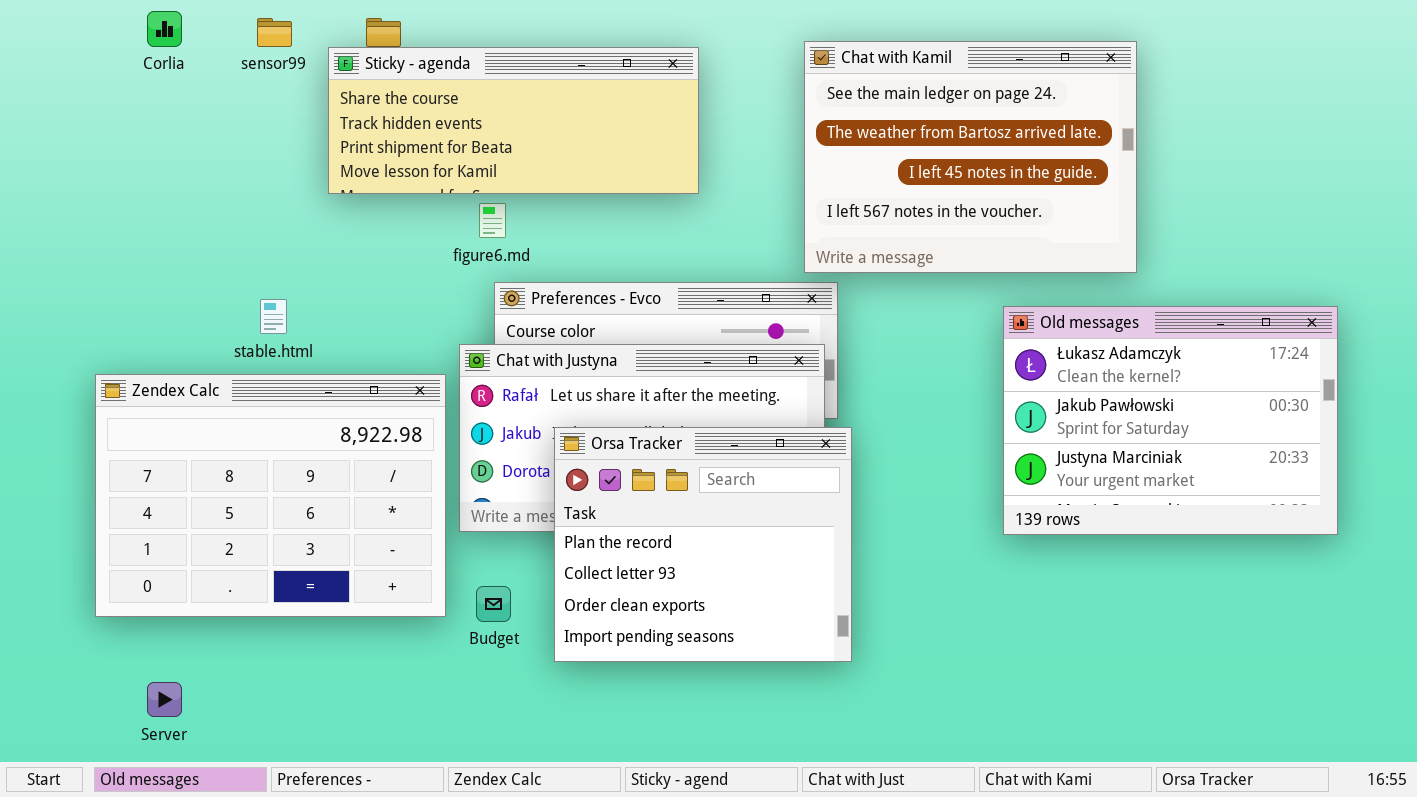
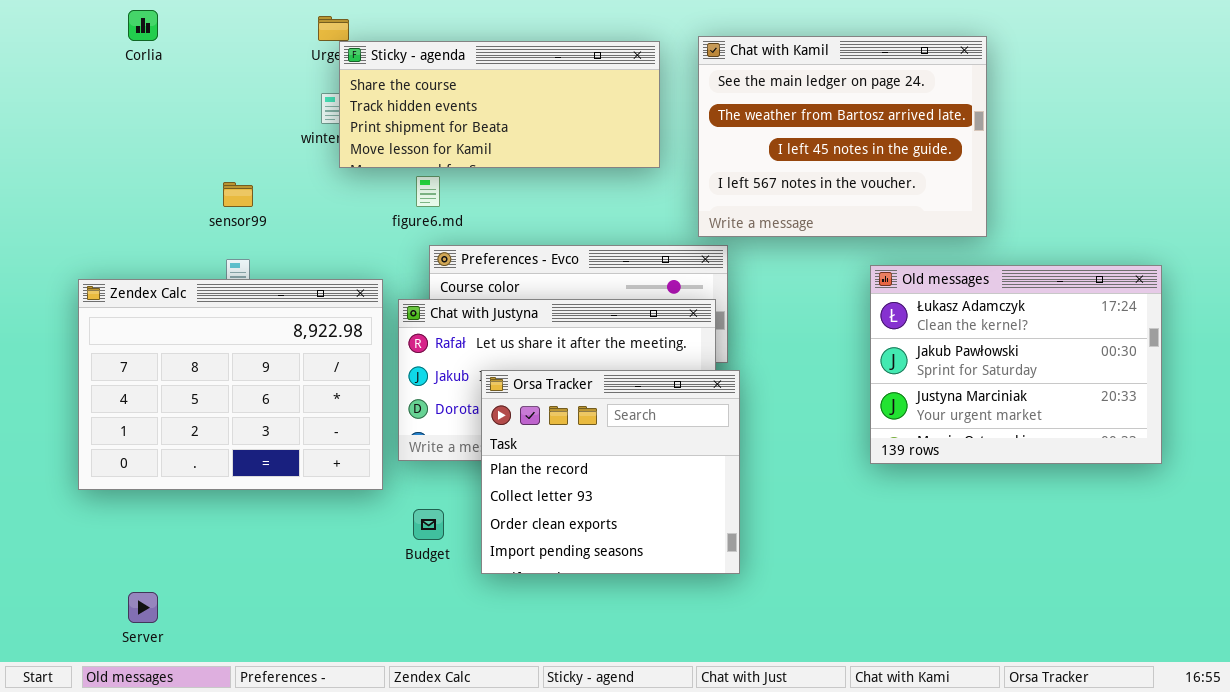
sensor99: [257,18,292,47] -> [223,182,253,207], moved
Sticky - agenda: [328,47,699,194] -> [339,41,660,168], moved
Zendex Calc: [95,374,446,617] -> [78,279,383,490], moved

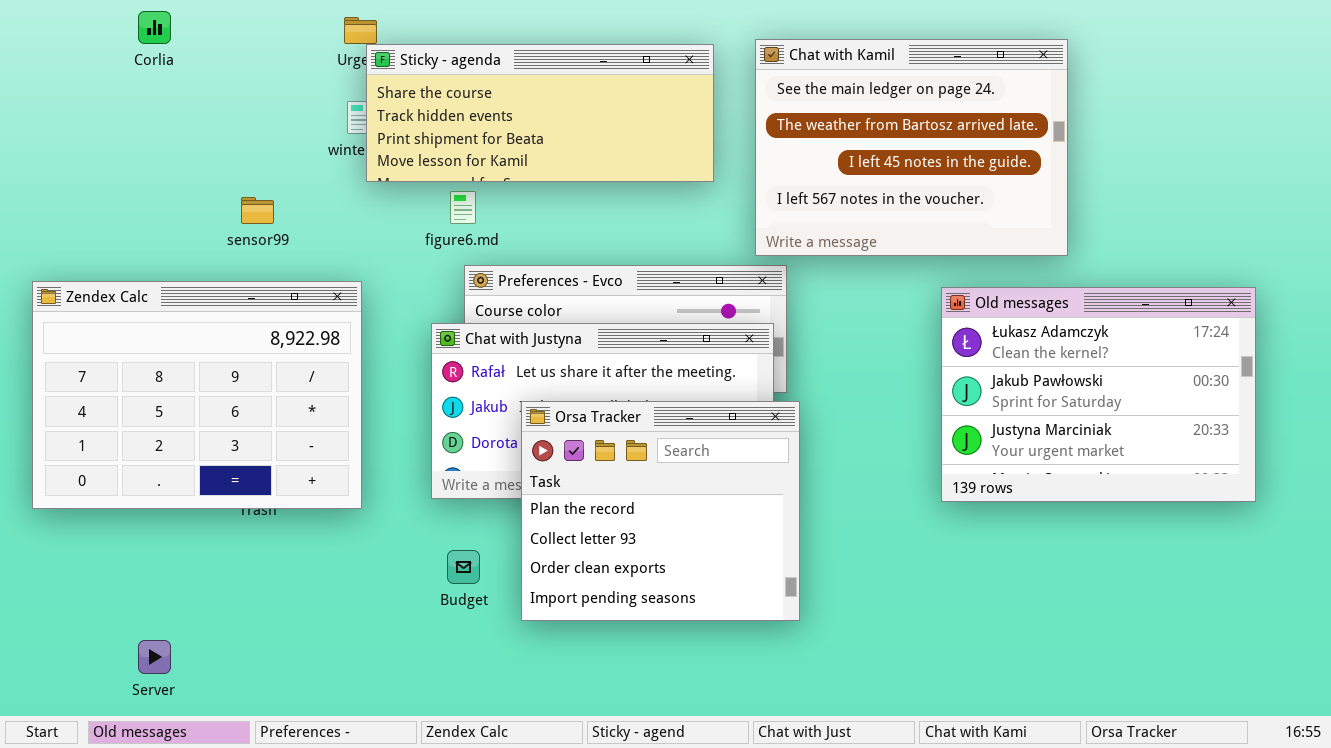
Zendex Calc: [78,279,383,490] -> [32,281,362,509], moved

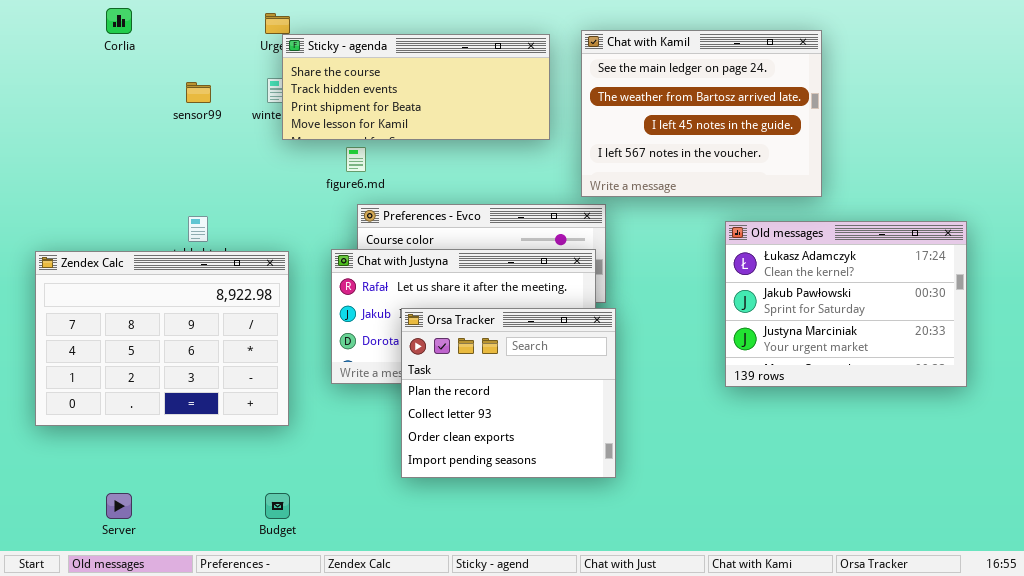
sensor99: [241,197,274,224] -> [186,82,211,103], moved
Zendex Calc: [32,281,362,509] -> [35,251,289,426], moved
Budget: [447,550,480,584] -> [265,493,290,519], moved

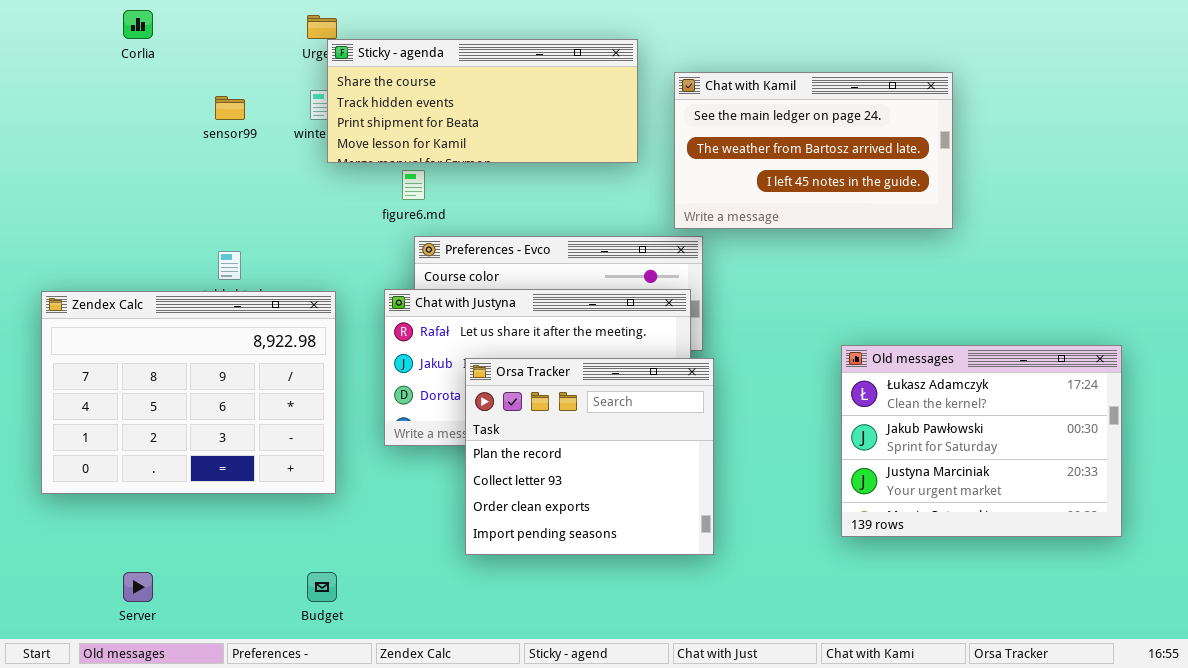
Chat with Kamil: [581,30,822,197] -> [674,72,953,229], resized
Old messages: [725,221,967,387] -> [841,345,1122,537], moved

